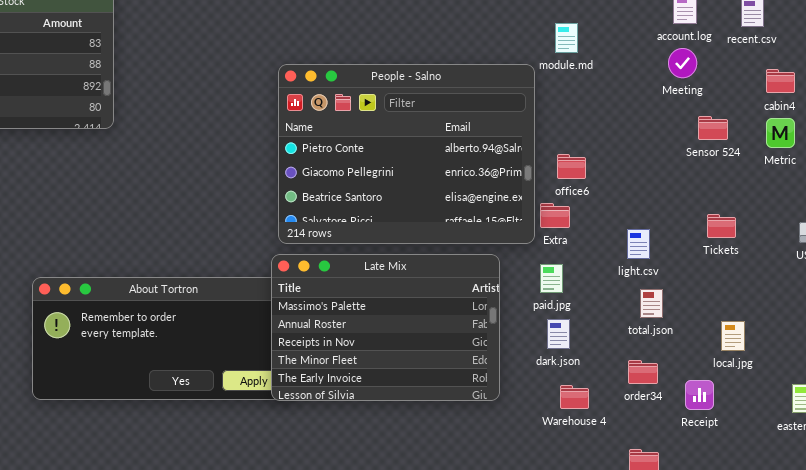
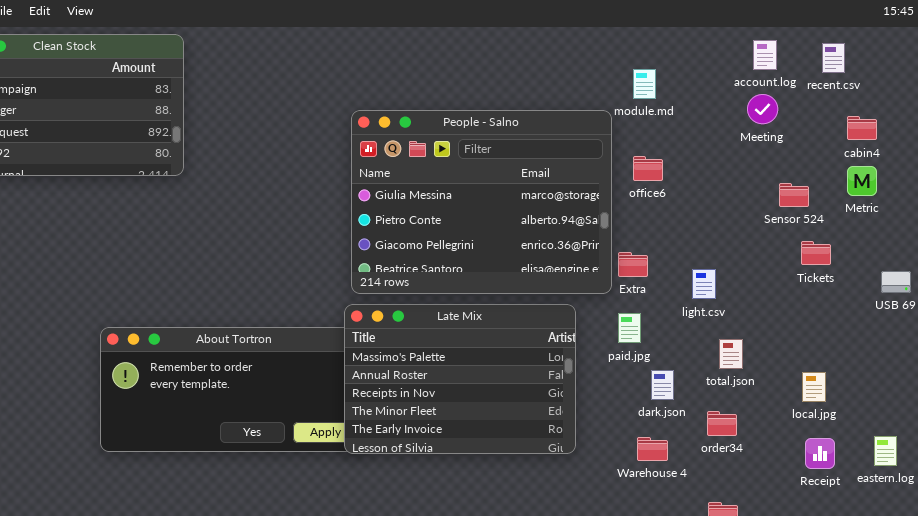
People - Salno: [278,64,535,244] -> [351,110,612,294], scrolled up 1 row
Sensor 524: [698,116,728,140] -> [779,183,809,207], moved
office6: [557,154,586,179] -> [633,156,663,181], moved
Tickets: [707,214,736,238] -> [801,241,831,265], moved
light.csv: [627,229,650,259] -> [692,269,716,299], moved
dark.json: [547,319,570,349] -> [651,370,674,400], moved
Receipt: [685,380,714,410] -> [805,438,835,469], moved

